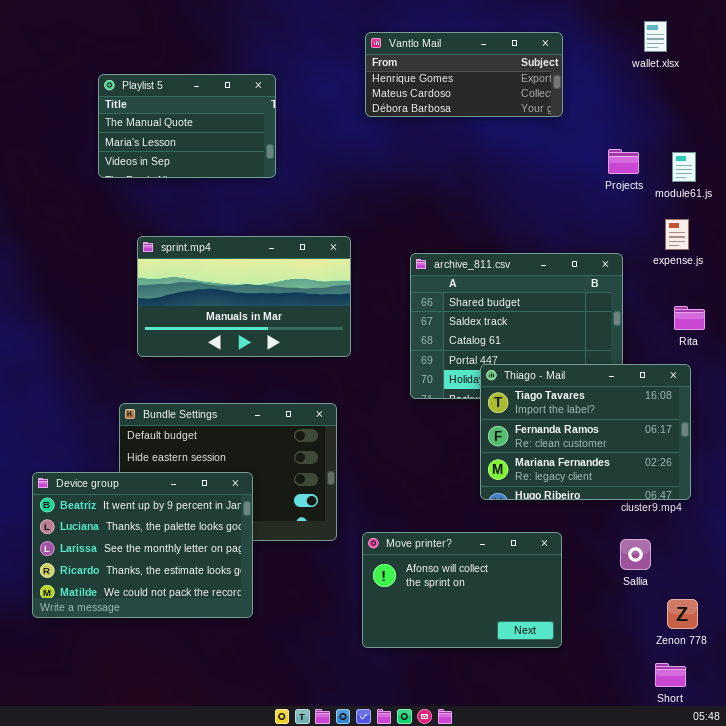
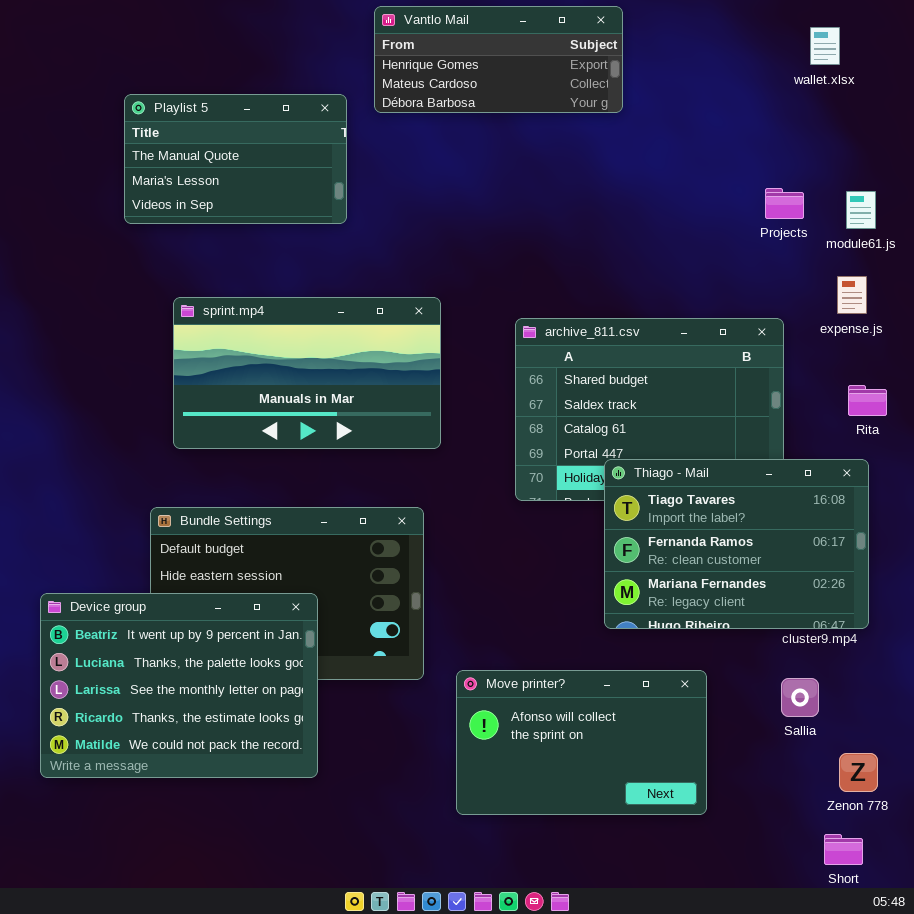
Vantlo Mail: [365,32,563,117] -> [374,6,623,113], moved

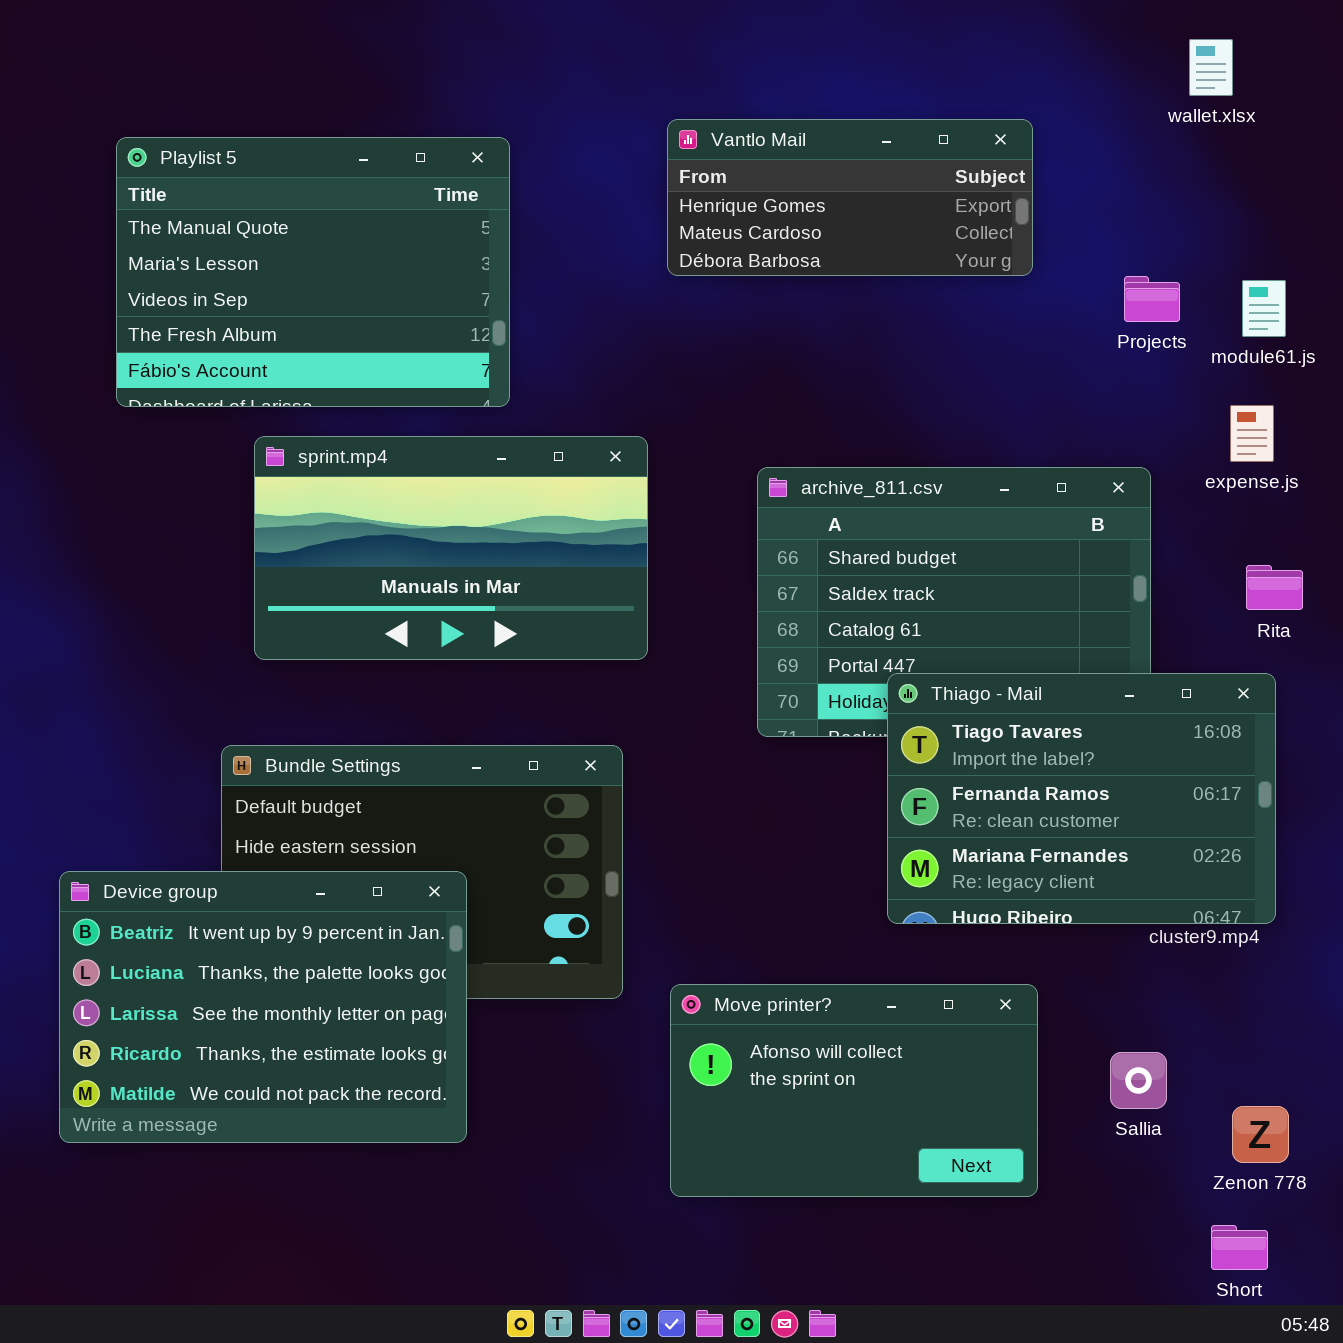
Vantlo Mail: [374,6,623,113] -> [667,119,1033,276], moved
Playlist 5: [124,94,347,224] -> [116,137,510,407], resized
Sallia: [781,678,819,717] -> [1110,1052,1167,1109], moved

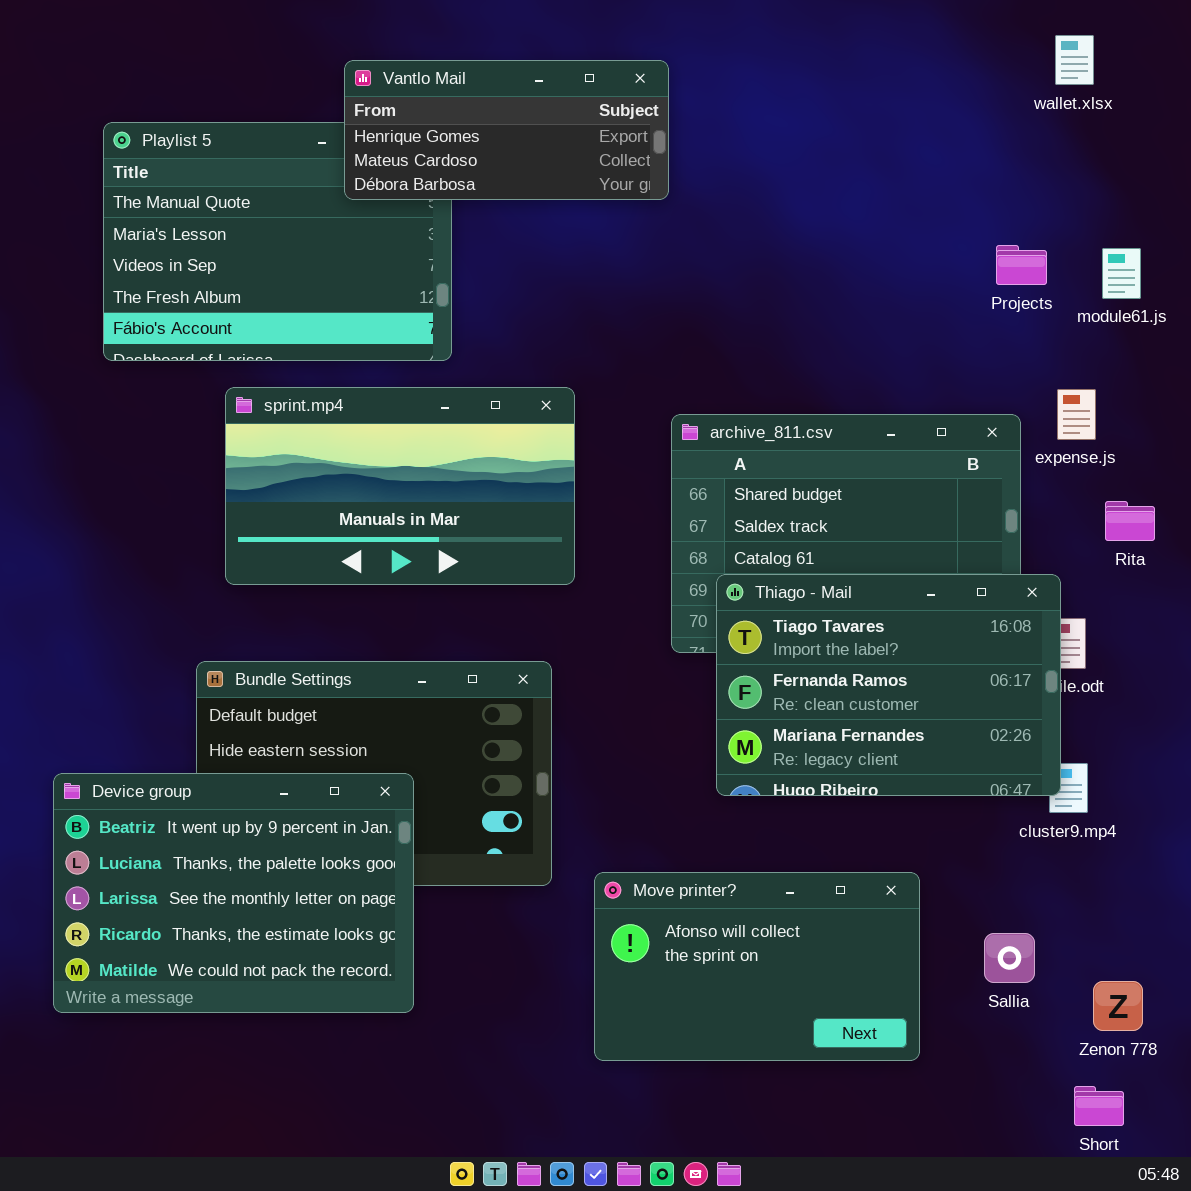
Vantlo Mail: [667,119,1033,276] -> [344,60,669,200], moved
expense.js: [1230,405,1274,462] -> [1057,389,1096,440], moved
Thiago - Mail: [887,673,1276,924] -> [716,574,1061,796], moved

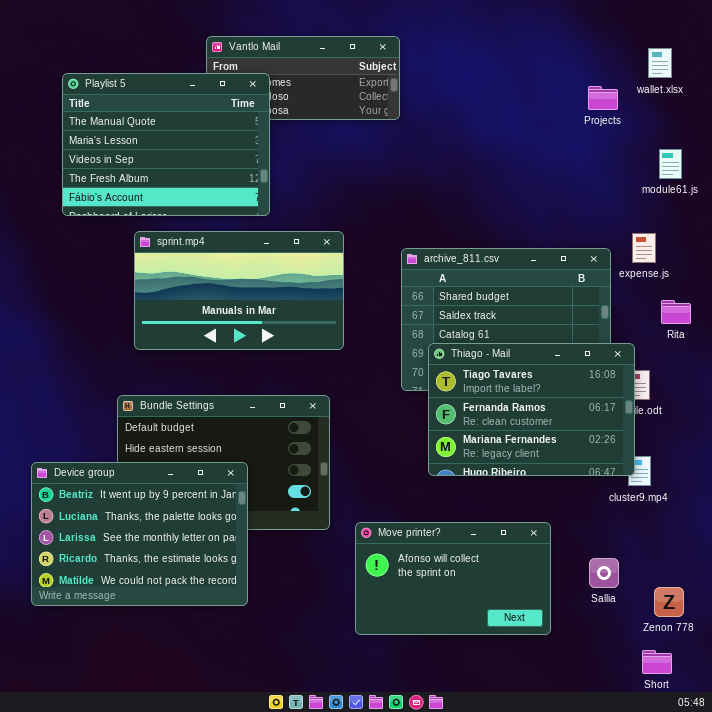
wallet.xlsx: [1055,35,1094,85] -> [648,48,672,78], moved
Playlist 5: [103,122,452,361] -> [62,73,270,216], raised
Projects: [996,245,1047,285] -> [588,86,618,110], moved

